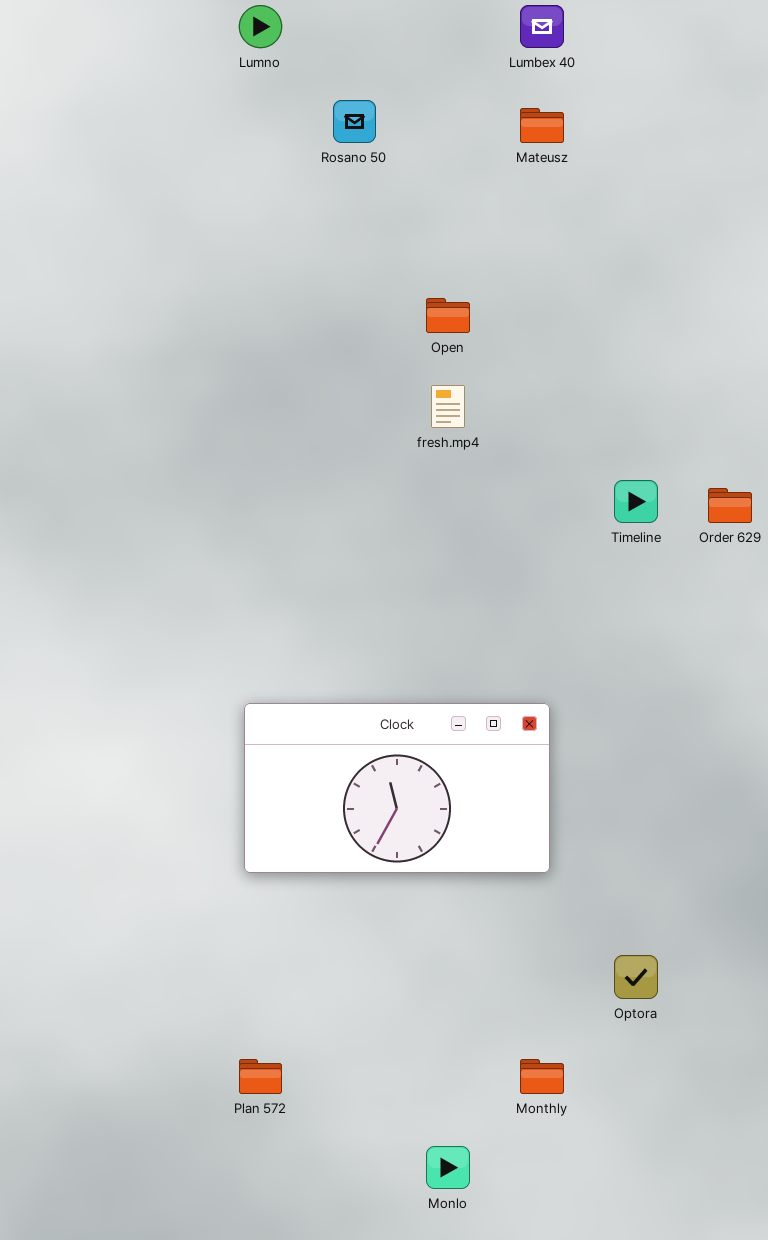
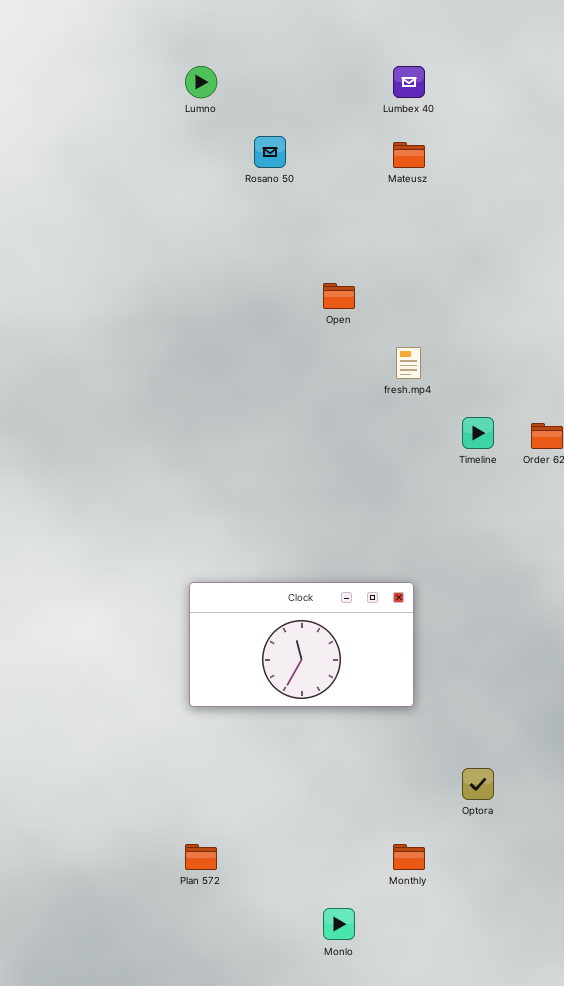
fresh.mp4: [431,385,465,428] -> [396,347,421,379], moved

